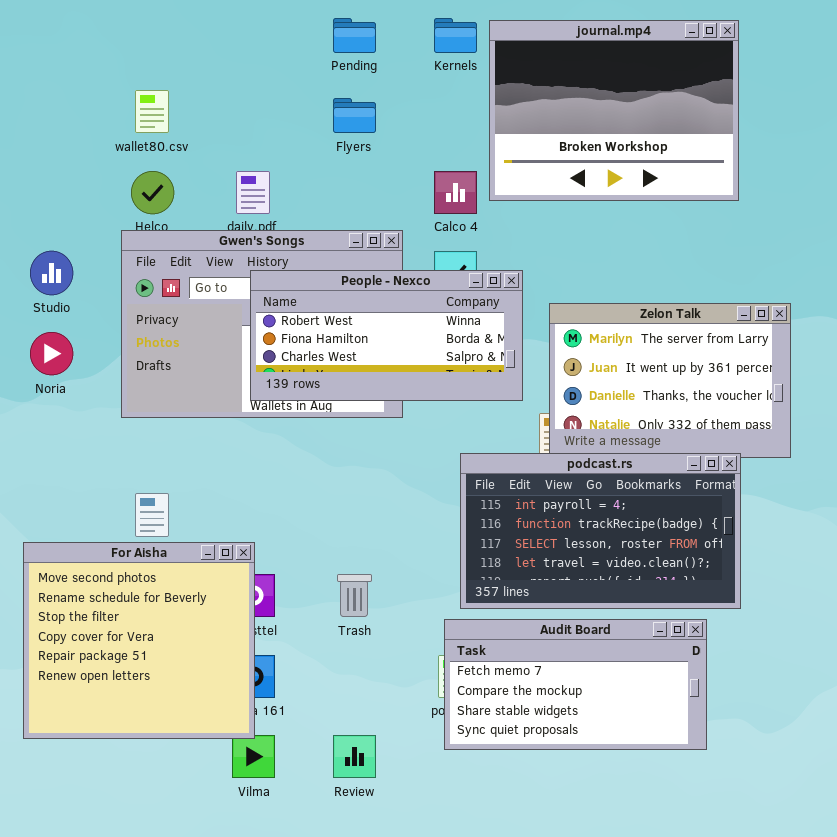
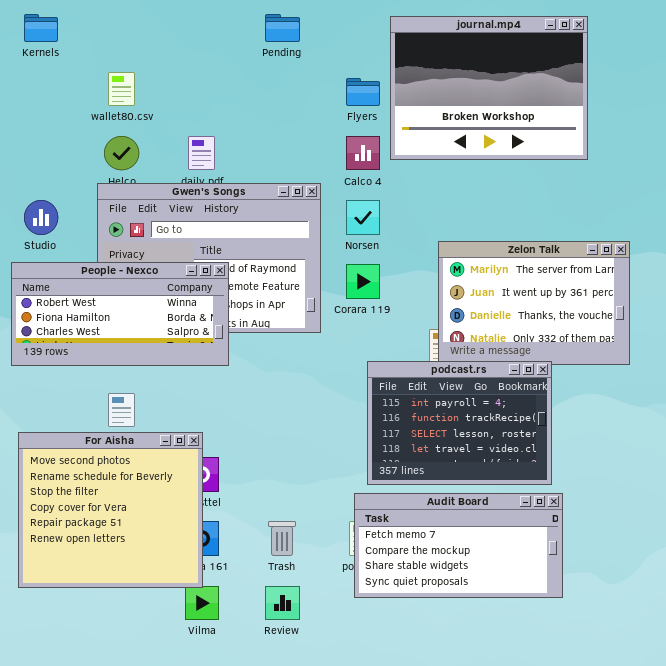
Kernels: [434,18,477,53] -> [24,14,58,42], moved
Flyers: [333,98,376,133] -> [346,78,380,106], moved
People - Nexco: [250,270,523,401] -> [11,262,229,366], moved
podcast.rs: [460,453,741,609] -> [367,361,552,485], resized
Trash: [337,574,372,617] -> [268,521,296,556], moved

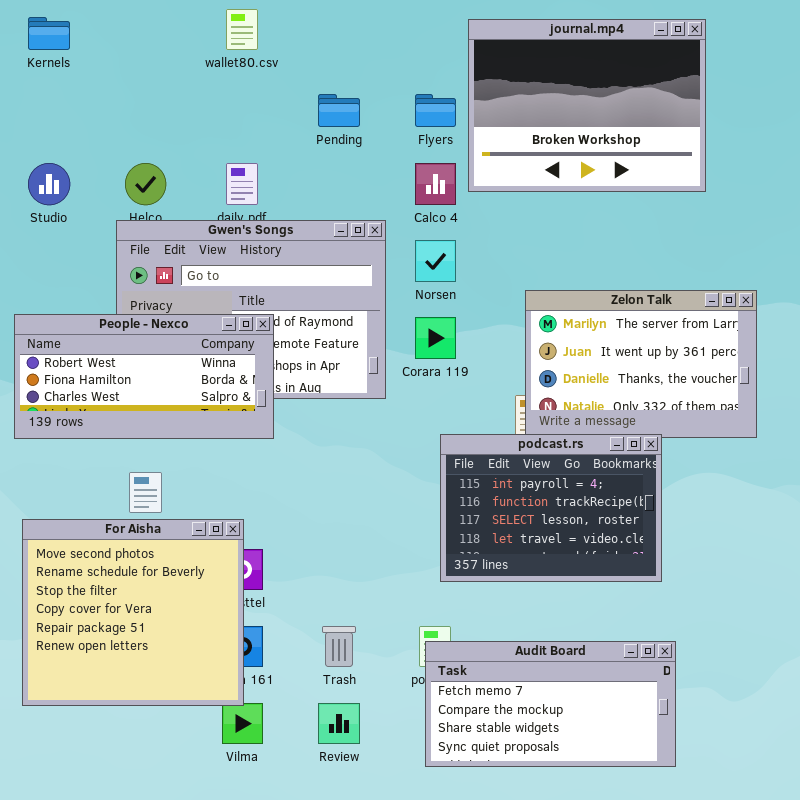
Pending: [265,14,300,42] -> [318,94,360,127], moved
wallet80.csv: [108,72,135,106] -> [226,9,258,50], moved
Studio: [24,200,58,235] -> [28,163,70,205], moved
Audit Board: [354,493,563,598] -> [425,641,676,767], moved

